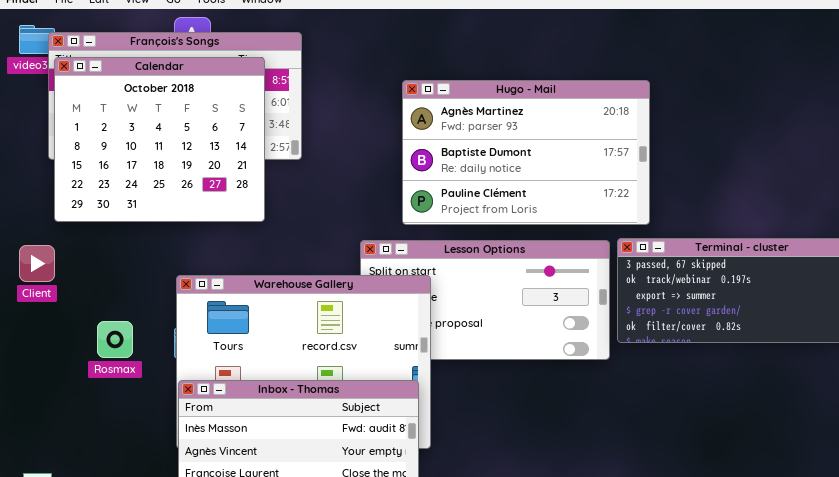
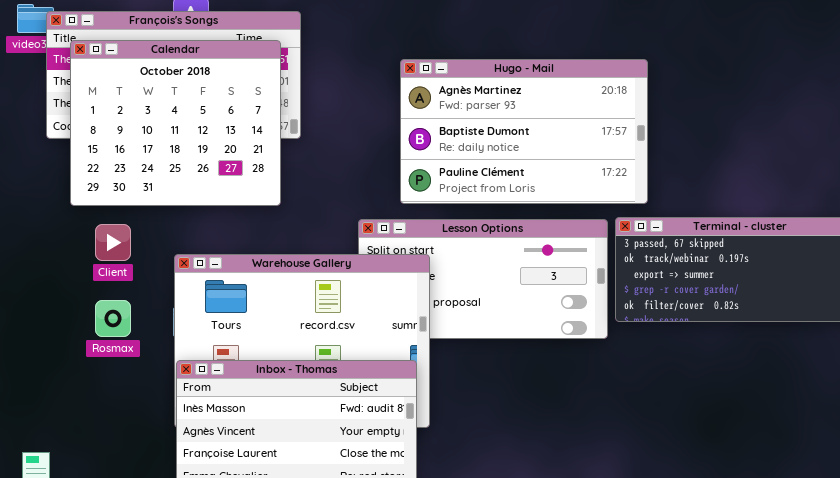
Calendar: [54,57,265,222] -> [70,40,281,206], moved
Client: [19,245,55,282] -> [95,224,131,261], moved

